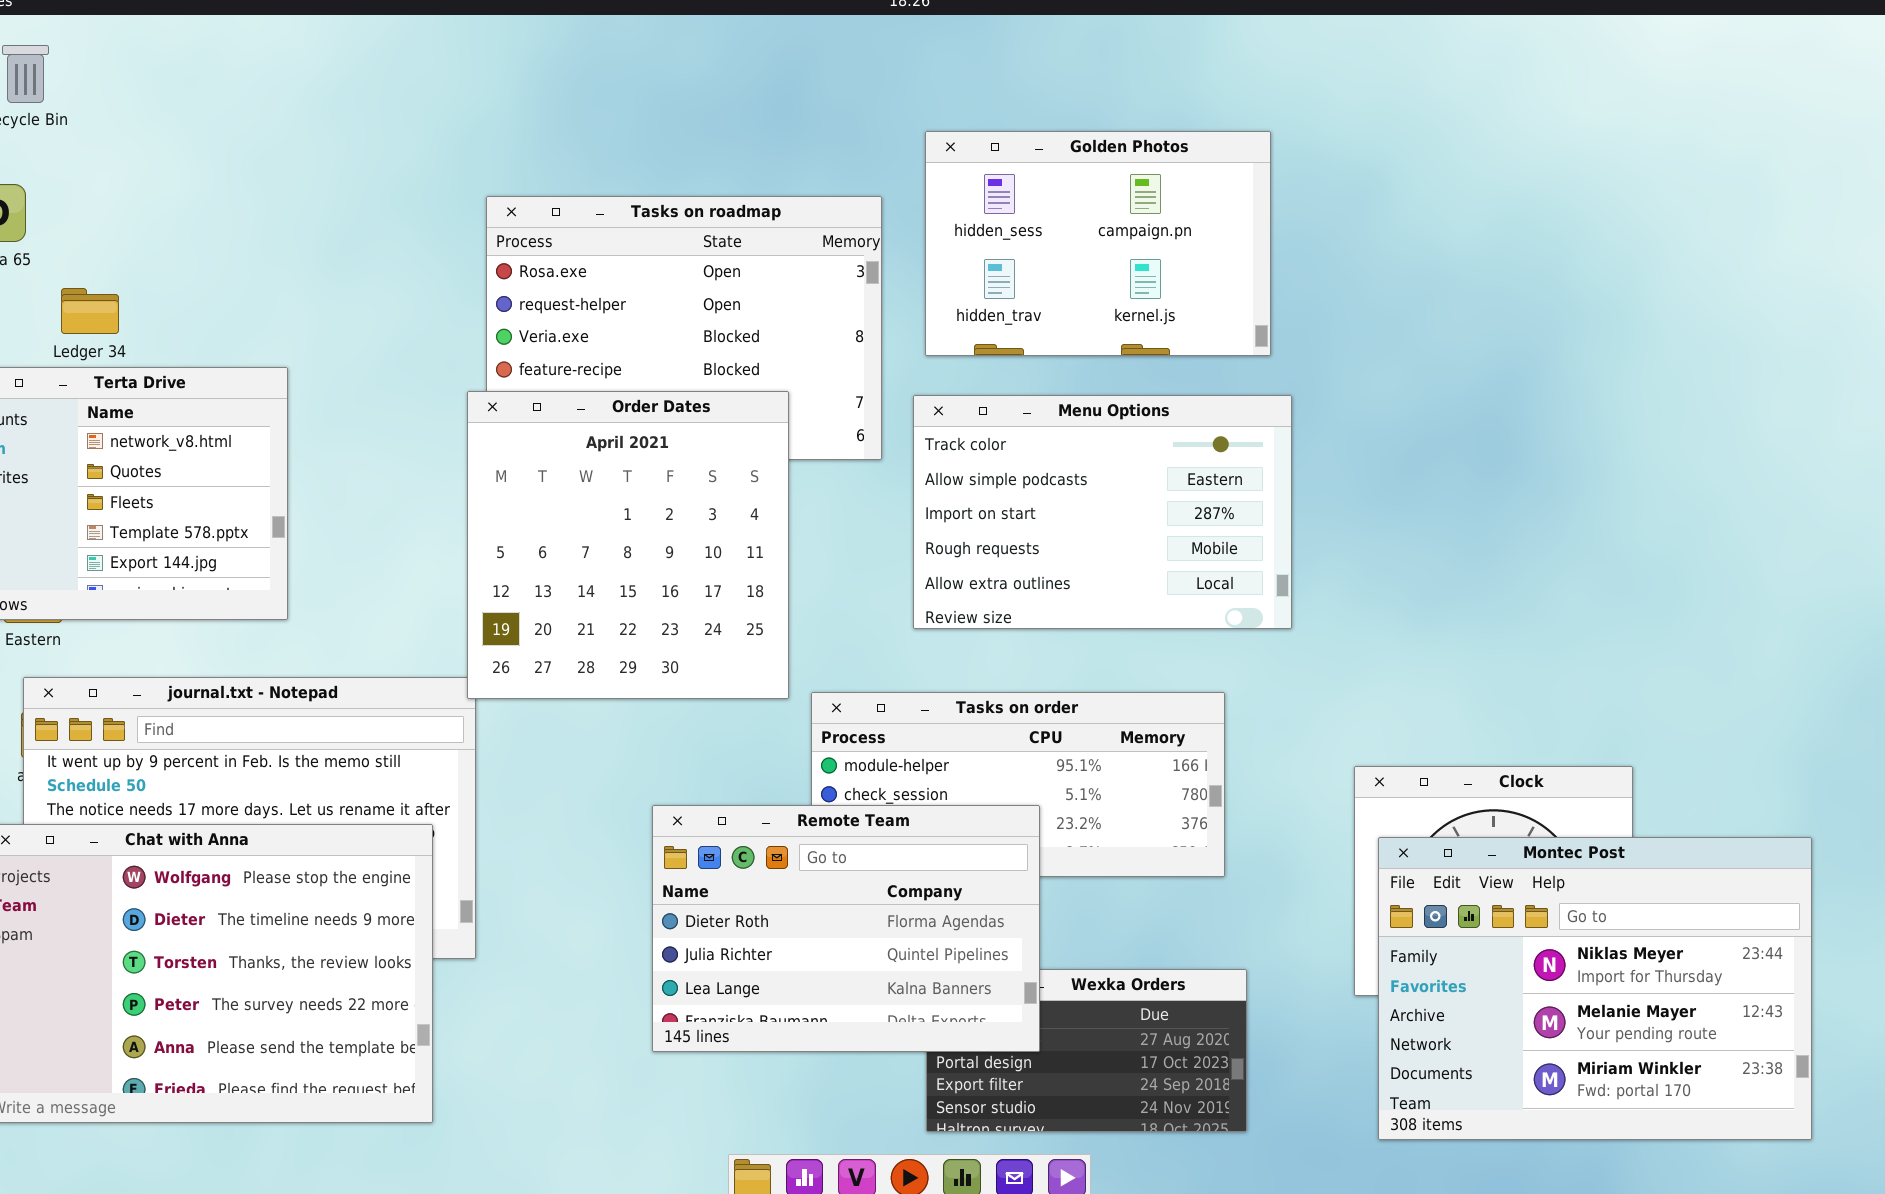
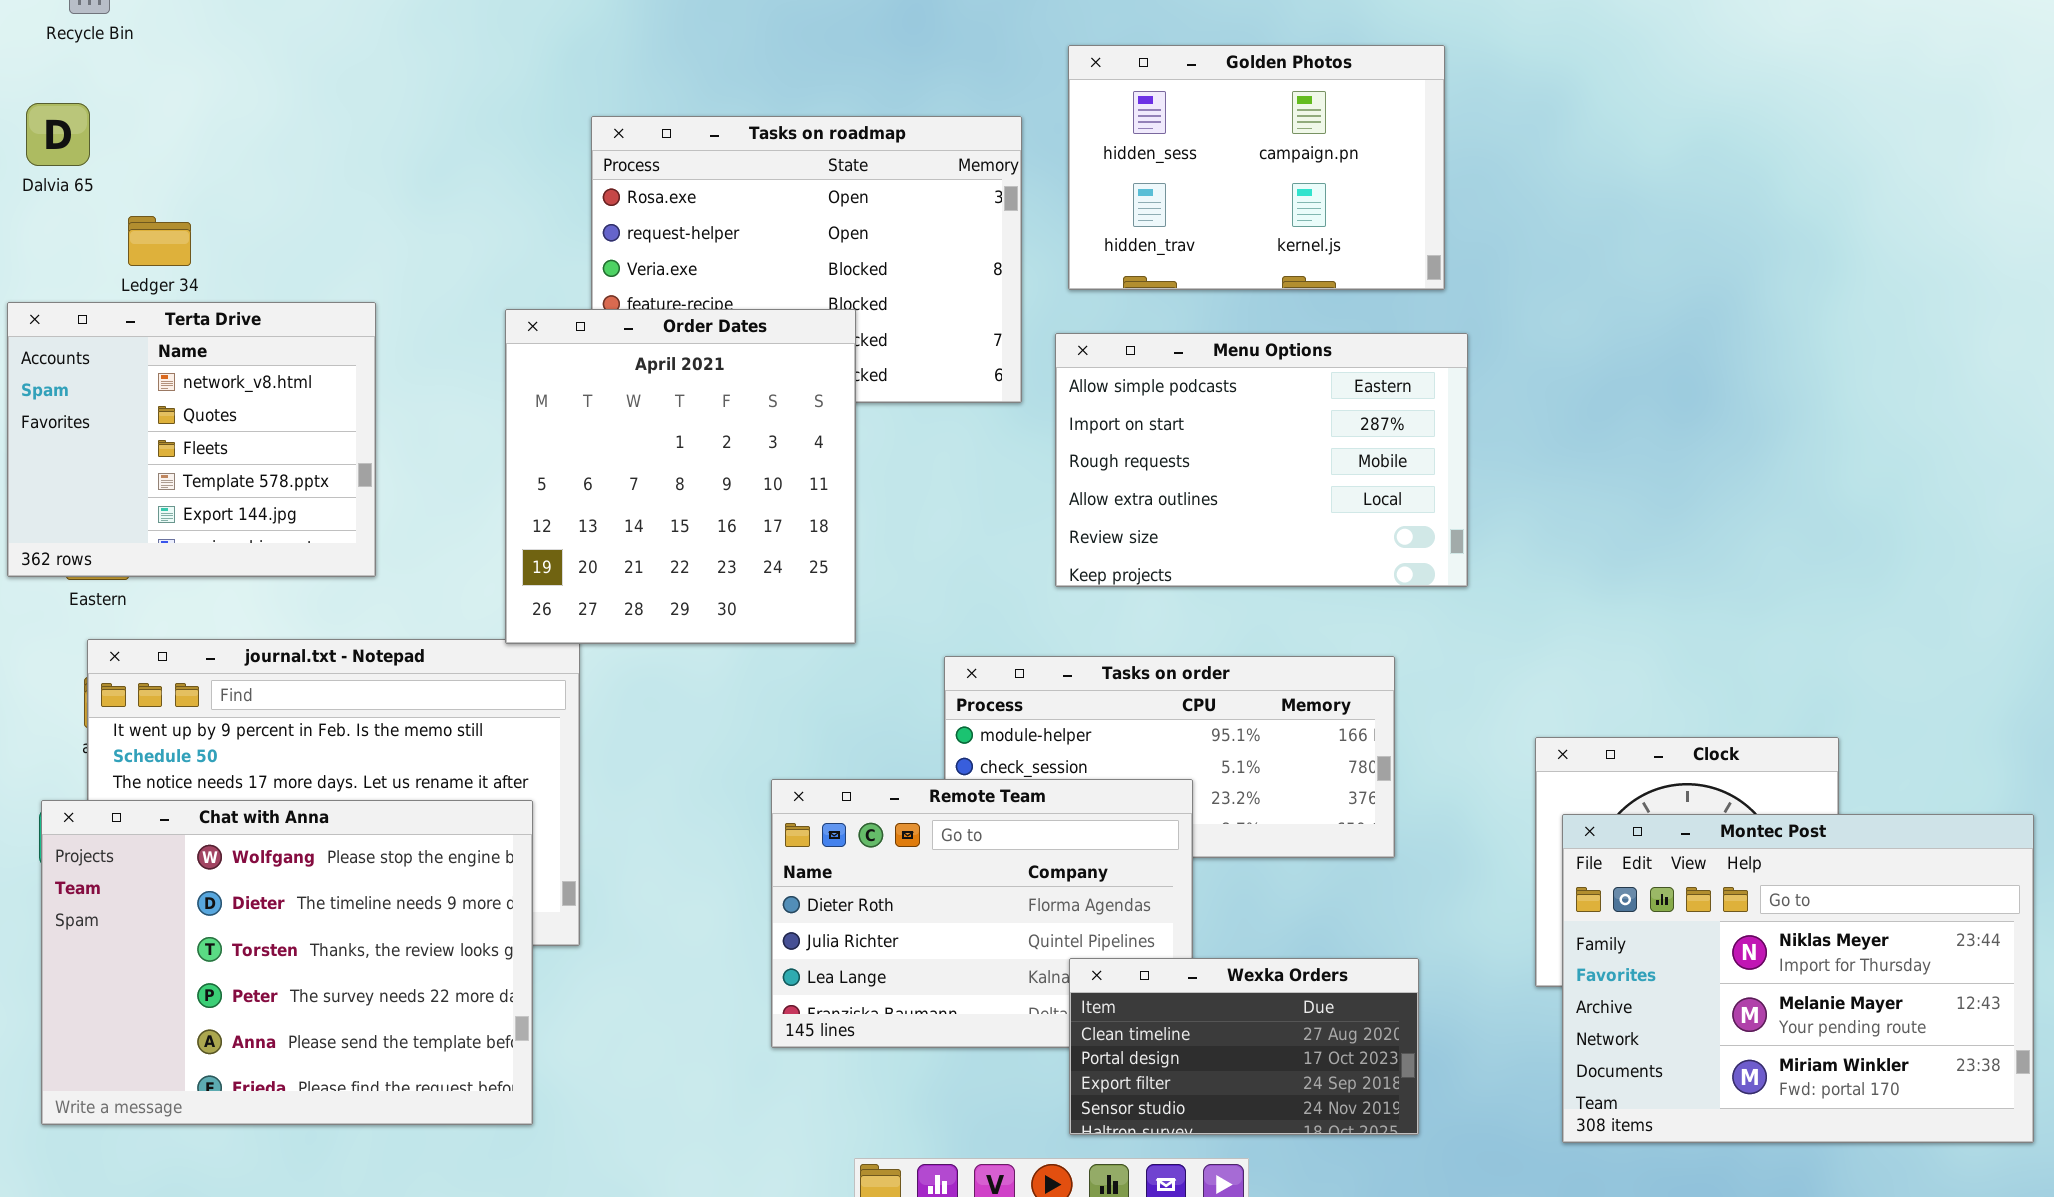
Order Dates: [467,391,789,699] -> [505,309,856,644], moved
Menu Options: [913,395,1292,629] -> [1055,333,1468,587], scrolled down 1 row
Wexka Orders: [926,969,1247,1132] -> [1069,958,1419,1135], raised

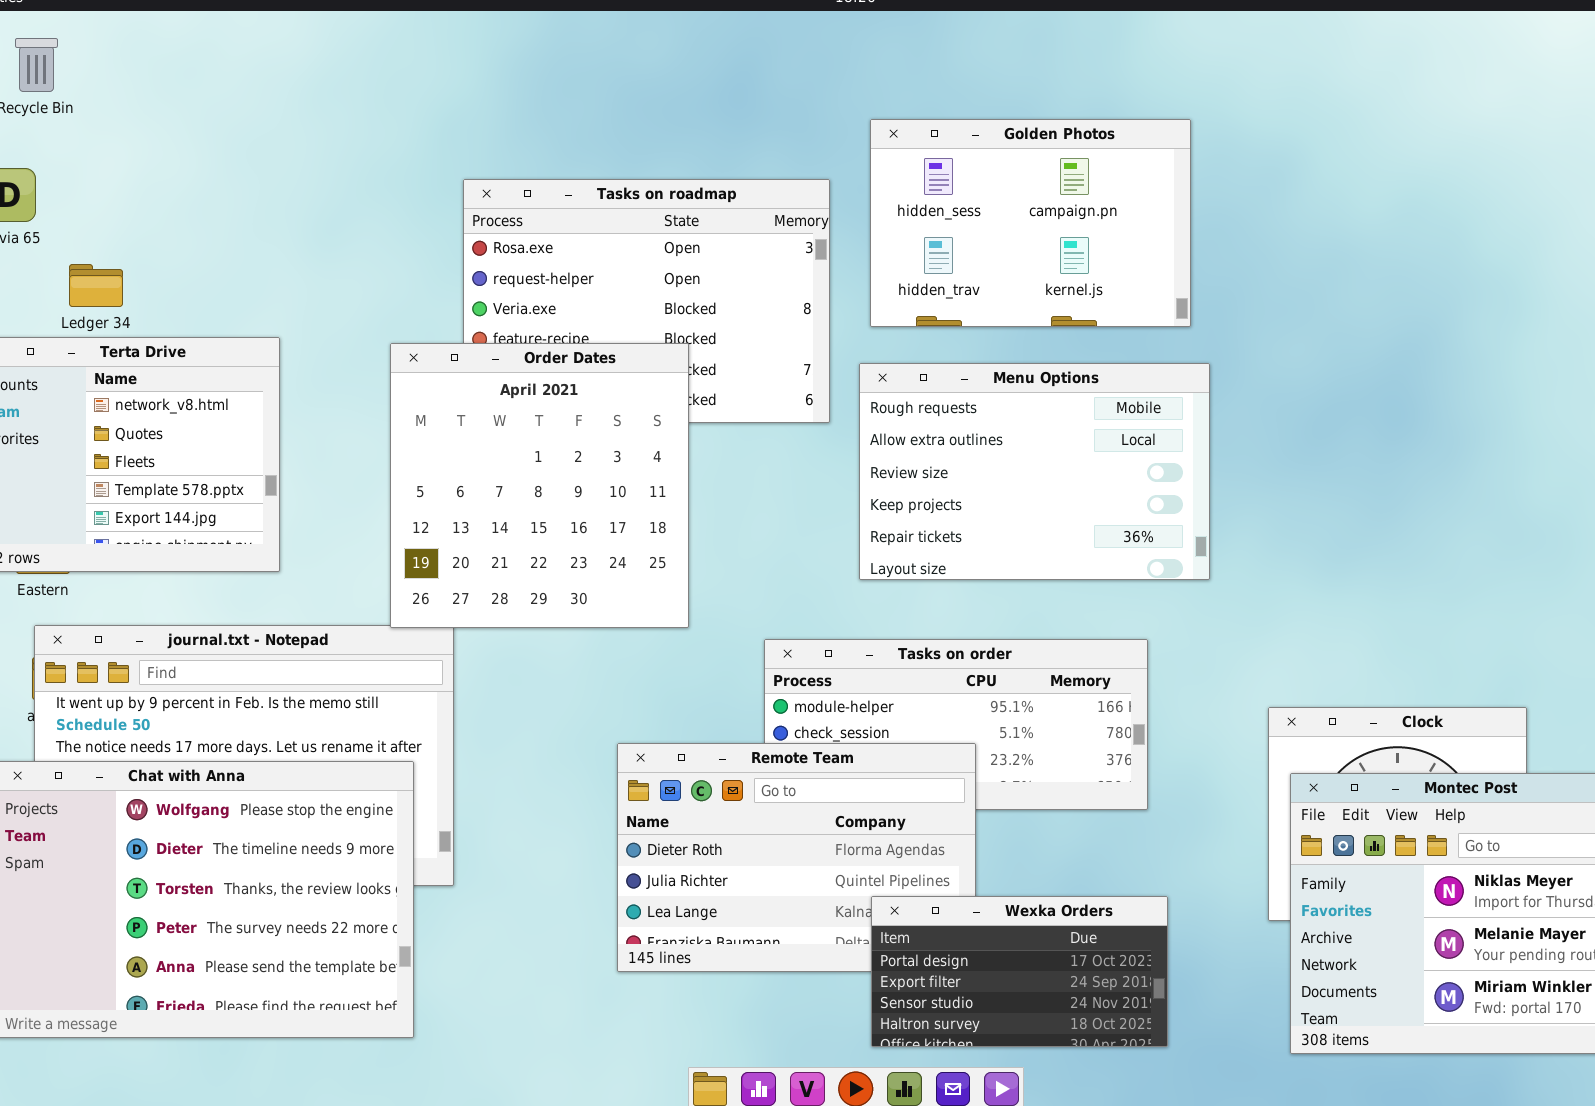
Menu Options: [1055,333,1468,587] -> [859,363,1210,580], scrolled down 2 rows
Wexka Orders: [1069,958,1419,1135] -> [871,896,1168,1047], scrolled down 1 row

